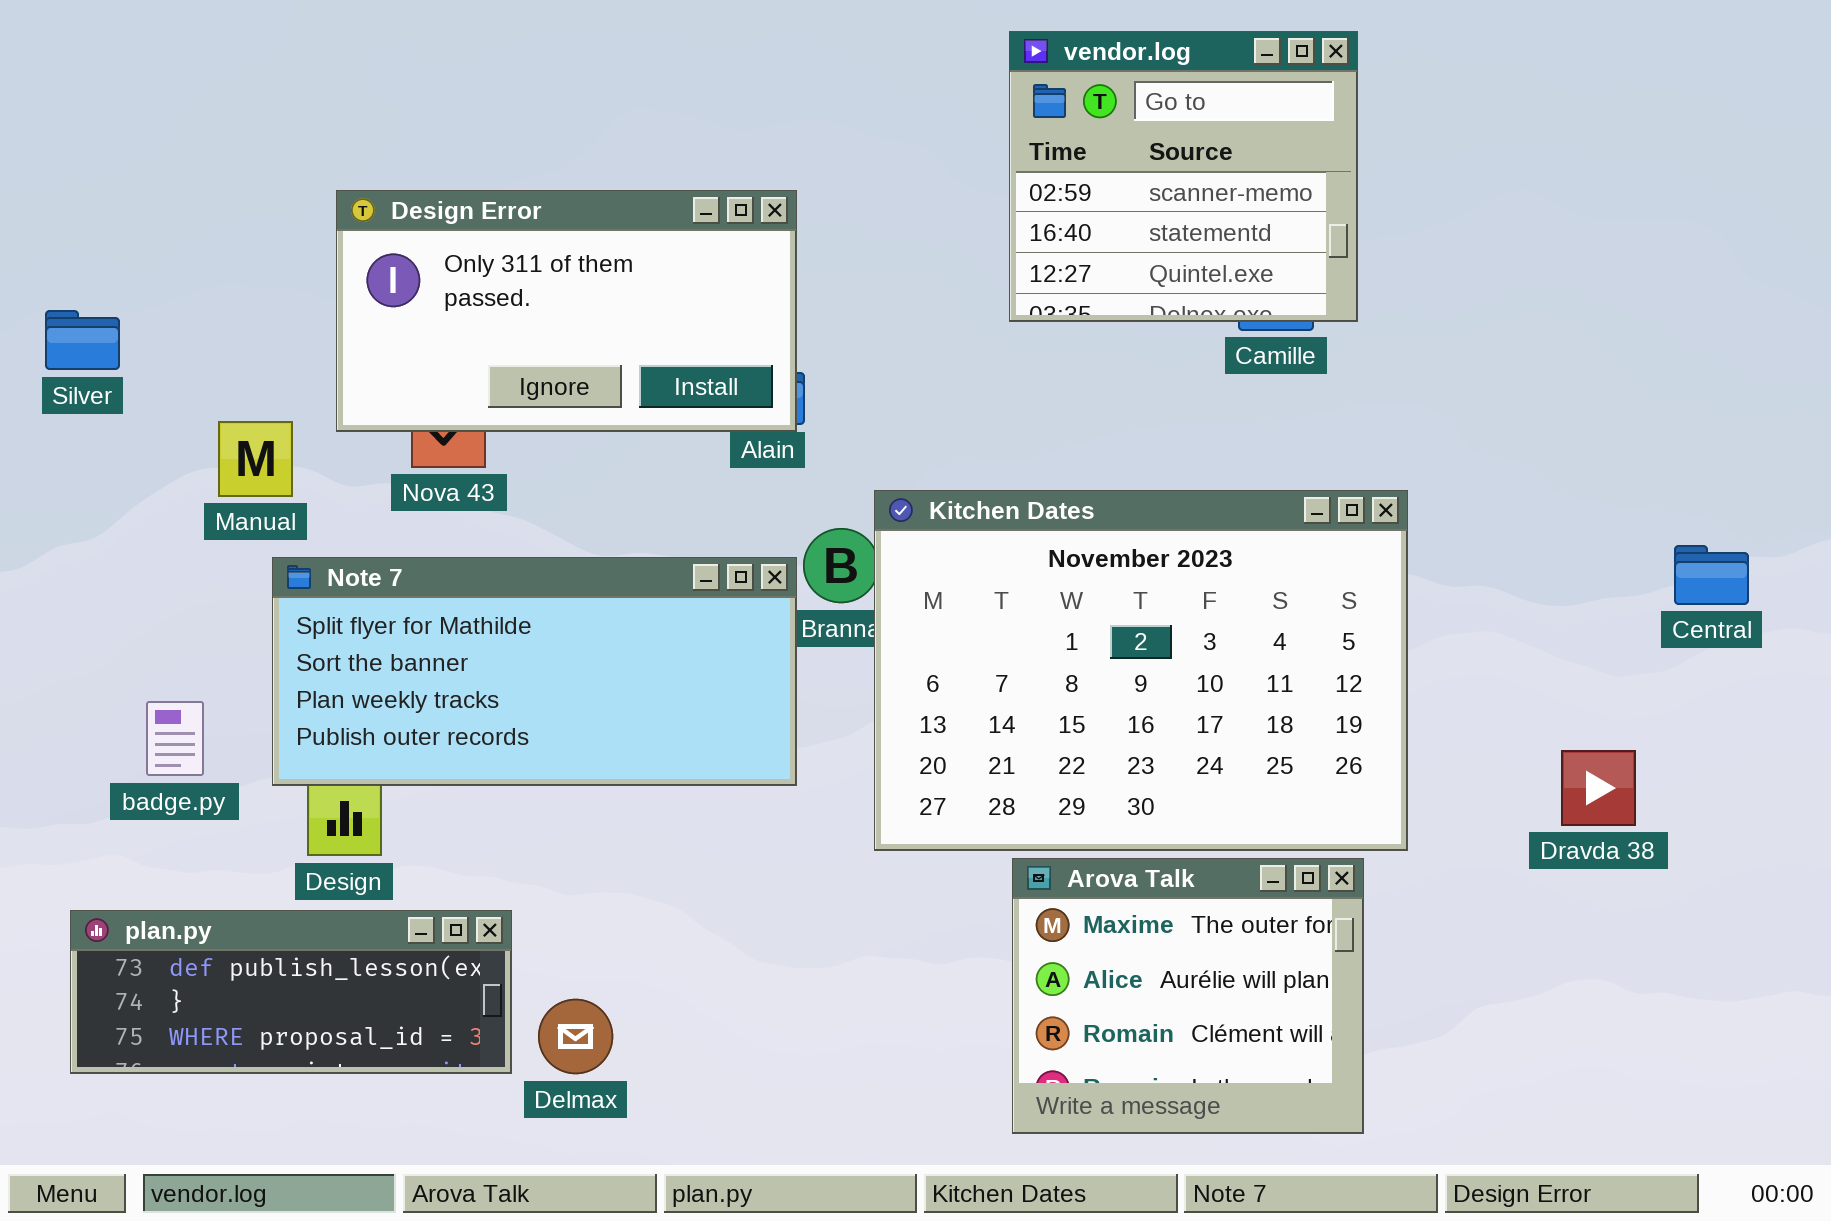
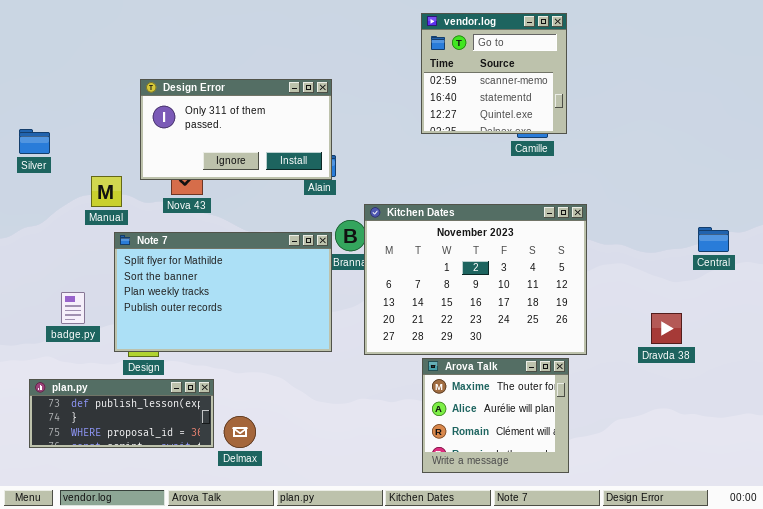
Note 7: [272,557,797,786] -> [114,232,332,352], resized

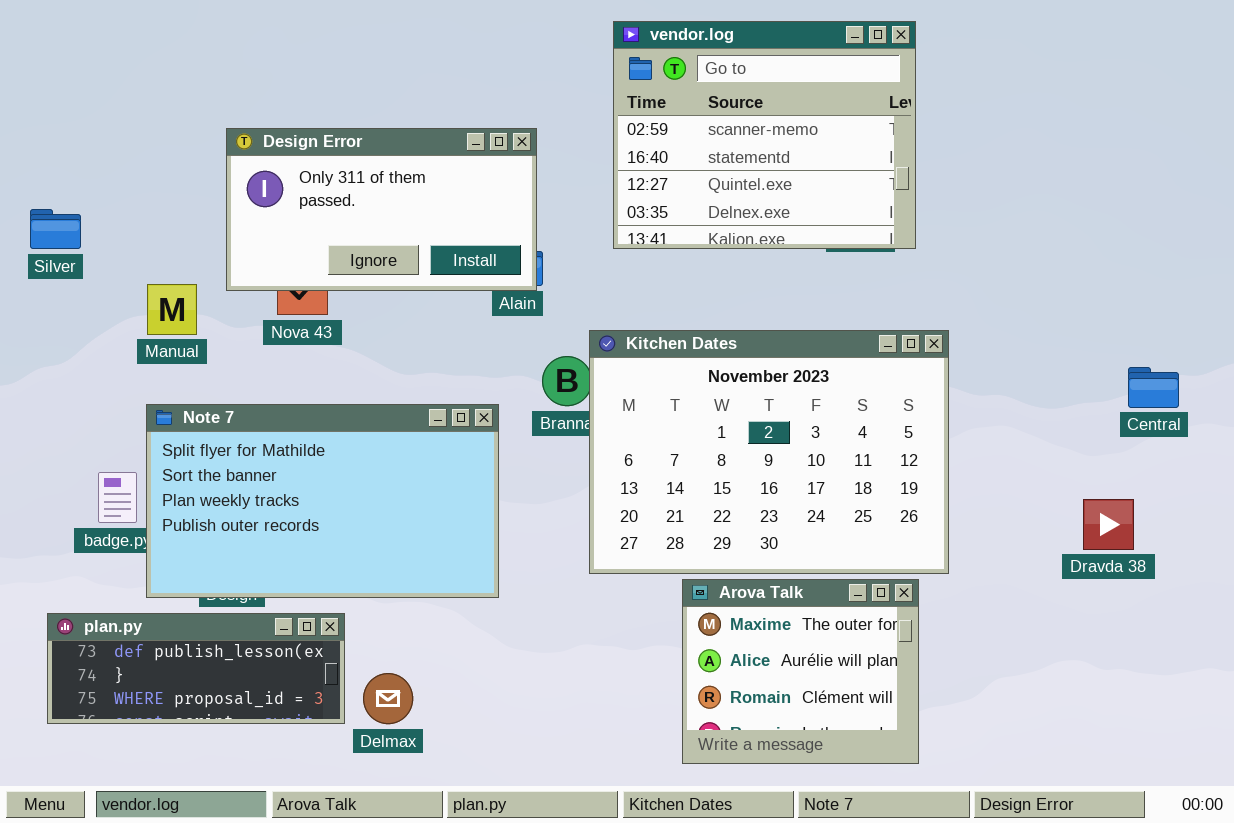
vendor.log: [421,13,567,134] -> [613,21,916,249], resized
Note 7: [114,232,332,352] -> [146,404,499,598], moved
Dravda 38: [651,313,682,344] -> [1083,499,1134,550], moved

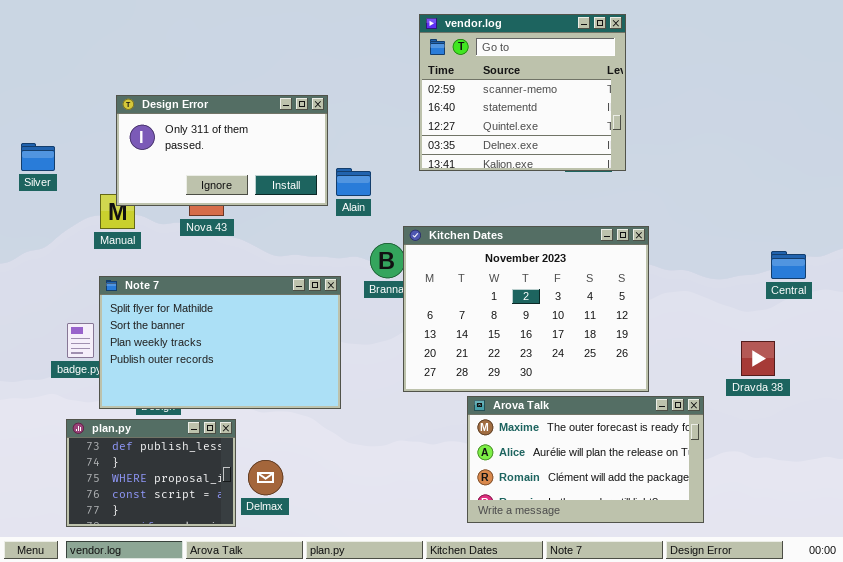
Design Error: [226,128,537,291] -> [116,95,328,206], moved
Arova Talk: [682,579,919,764] -> [467,396,704,523], resized
plan.py: [47,613,345,724] -> [66,419,236,527], resized

